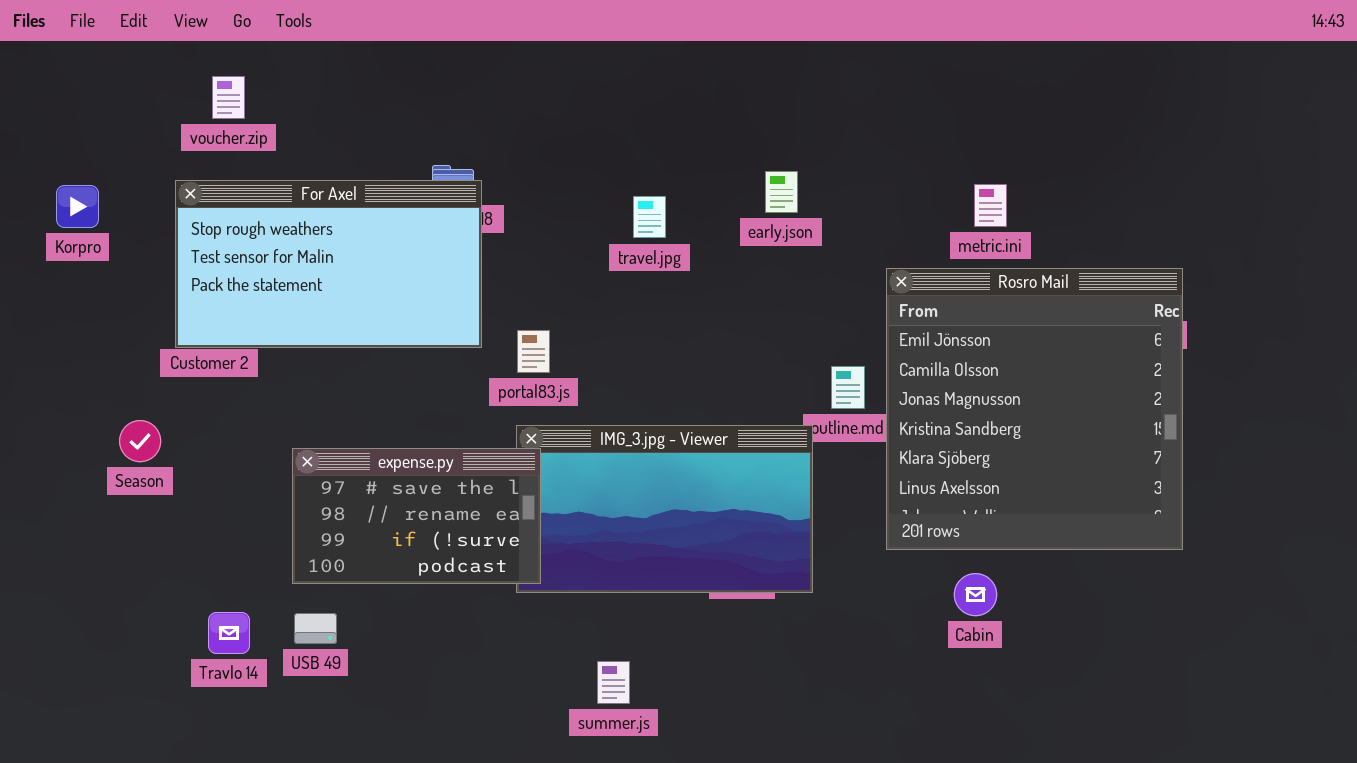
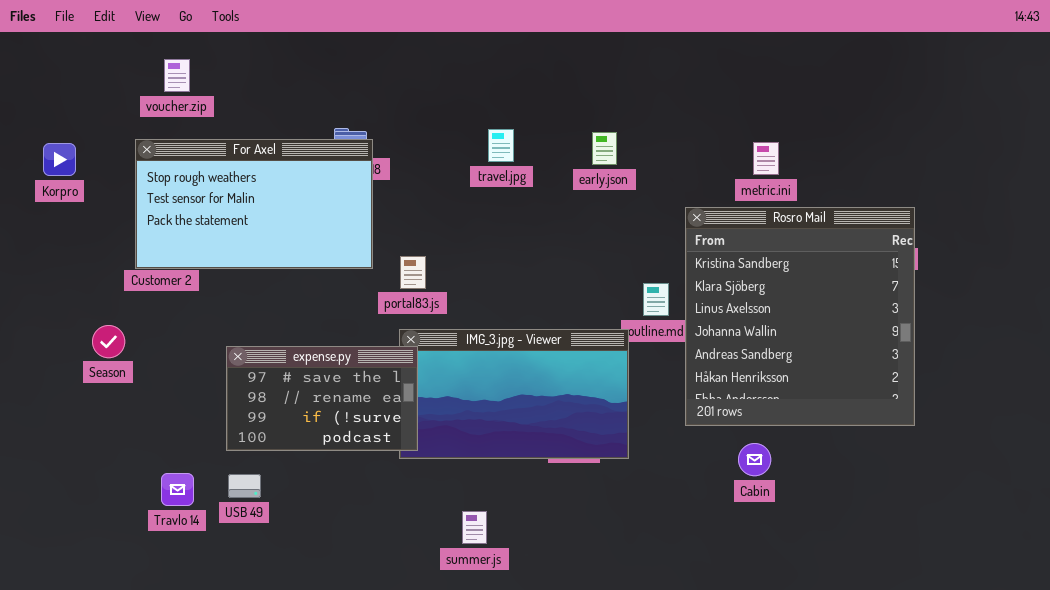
travel.jpg: [633,196,666,238] -> [488,129,514,162], moved
Rosro Mail: [886,268,1183,550] -> [685,207,915,426], scrolled down 3 rows

